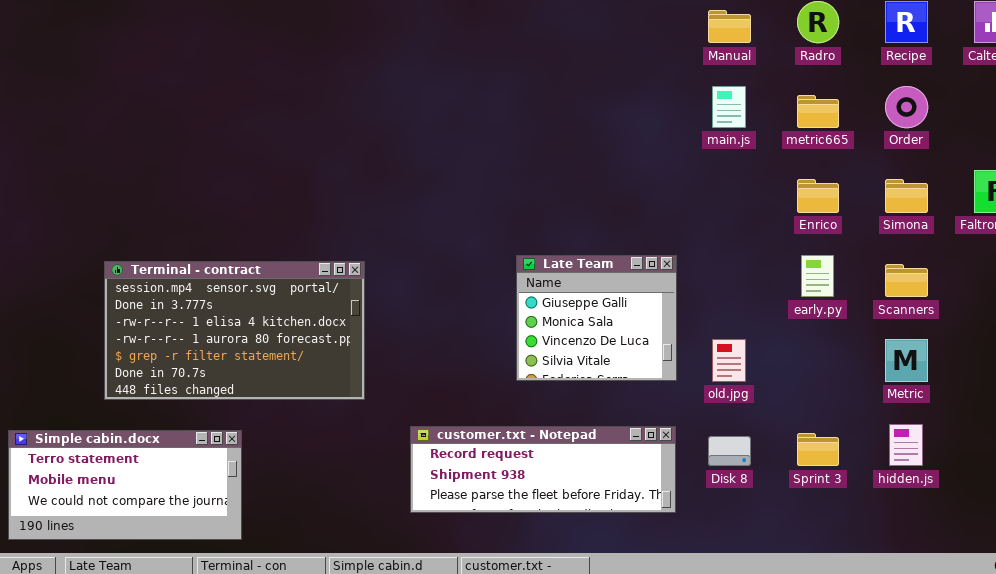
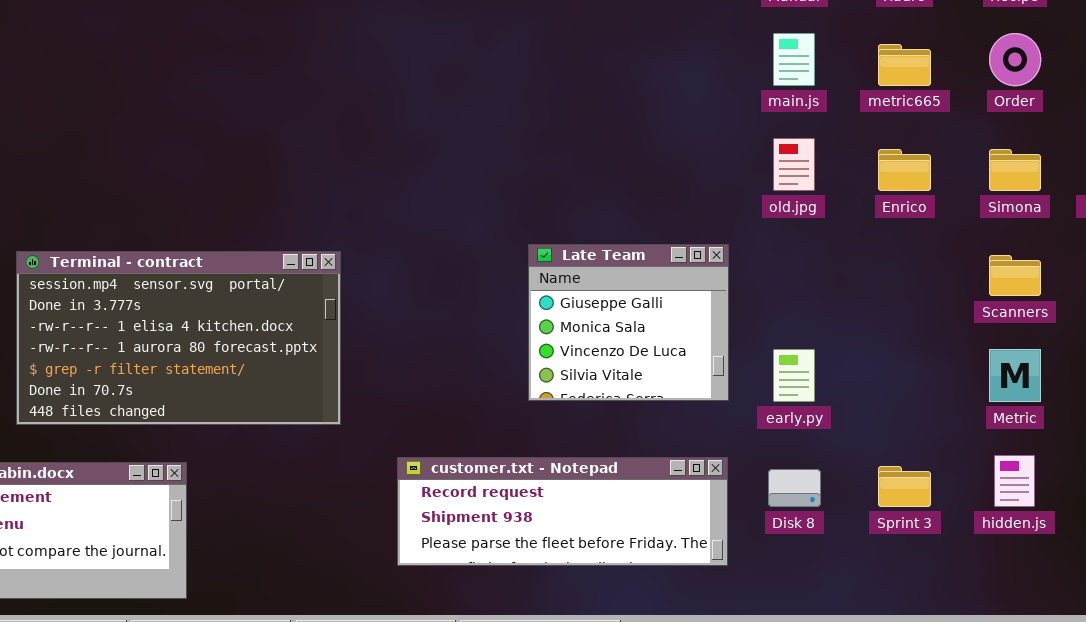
early.py: [801,255,834,297] -> [773,349,815,402], moved
old.jpg: [712,339,746,382] -> [773,138,815,191], moved

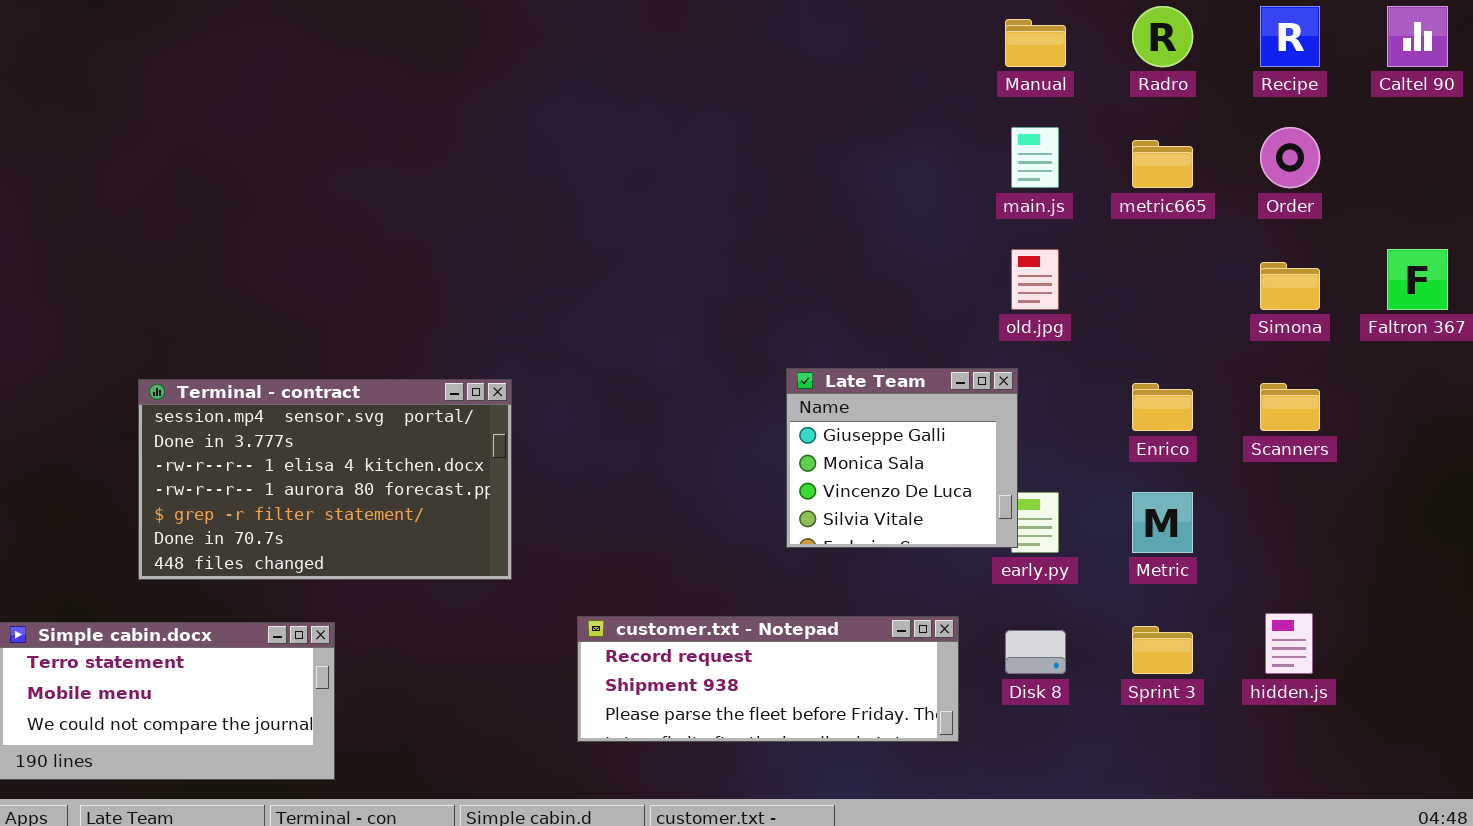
Enrico: [878,149,931,191] -> [1132,383,1193,431], moved
Late Team: [528,244,729,401] -> [786,368,1018,548], moved
Metric: [989,349,1041,402] -> [1132,492,1193,553], moved

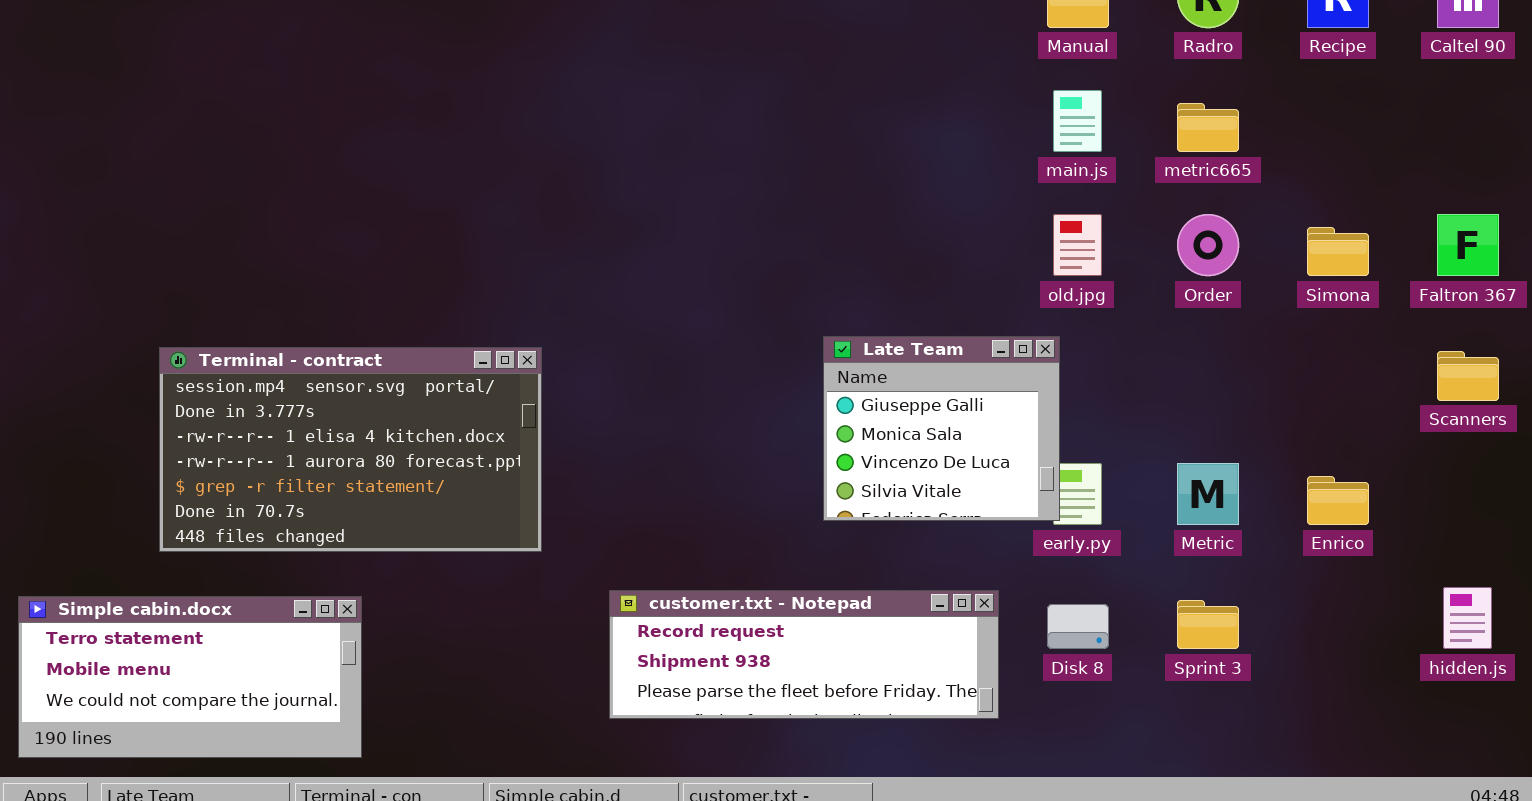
Order: [1260,127,1320,188] -> [1177,214,1239,276], moved
Enrico: [1132,383,1193,431] -> [1307,476,1369,525], moved
Scanners: [1260,383,1320,431] -> [1437,351,1499,401], moved
hidden.js: [1265,613,1313,674] -> [1443,587,1492,649], moved

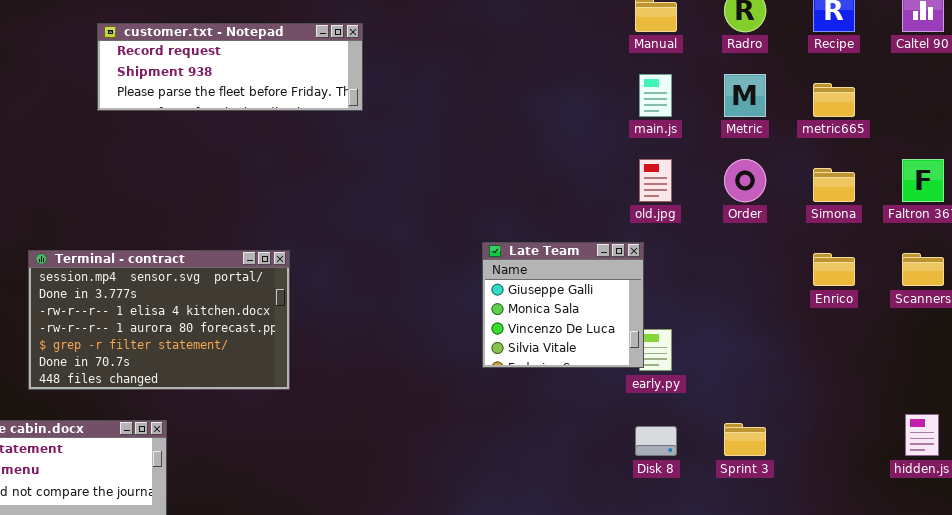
metric665: [1177,103,1239,152] -> [813,83,855,117], moved
Metric: [1177,463,1239,525] -> [724,74,766,117], moved
Enrico: [1307,476,1369,525] -> [813,253,855,286], moved
customer.txt - Notepad: [609,590,999,719] -> [97,23,363,111], moved

